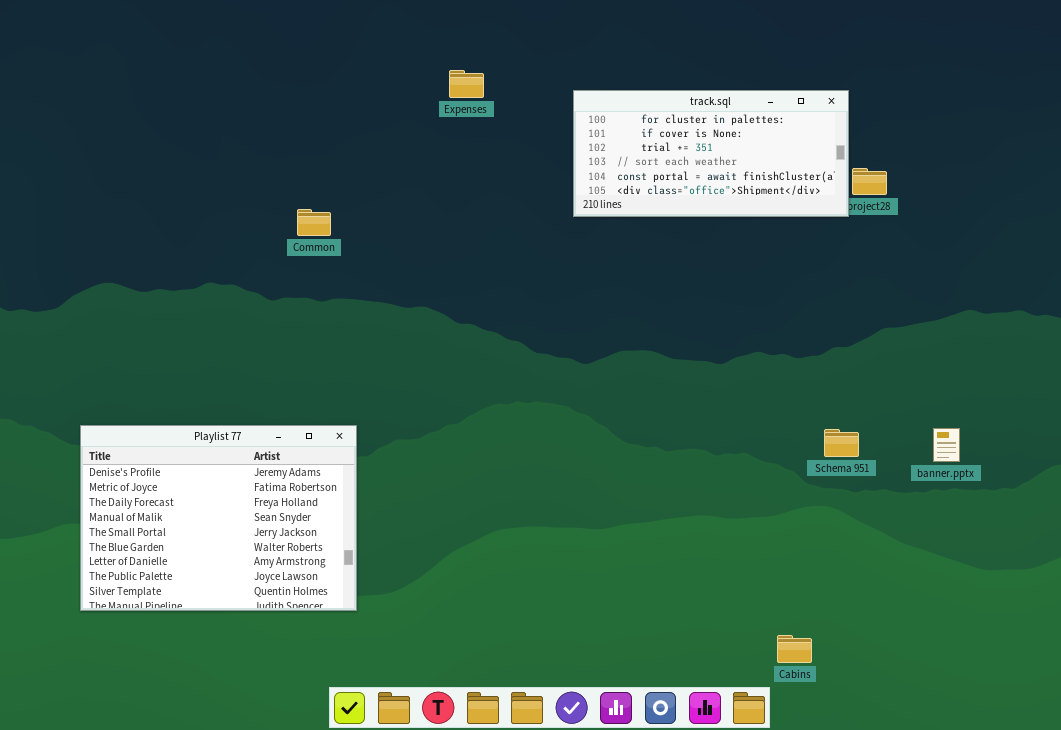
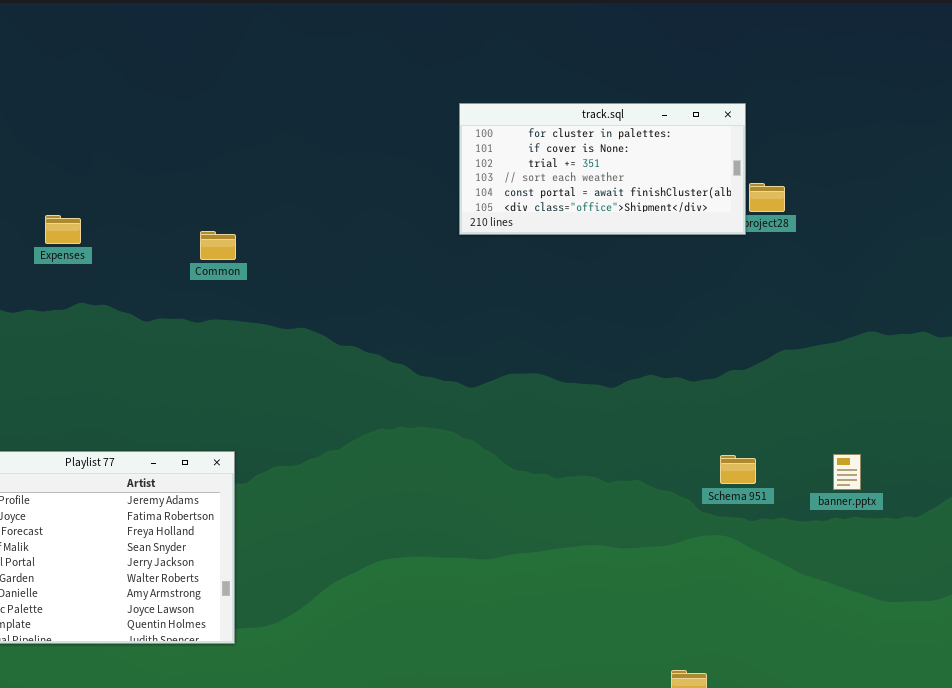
Expenses: [449,70,484,98] -> [45,215,81,244], moved
Common: [297,209,331,236] -> [200,231,236,260], moved

